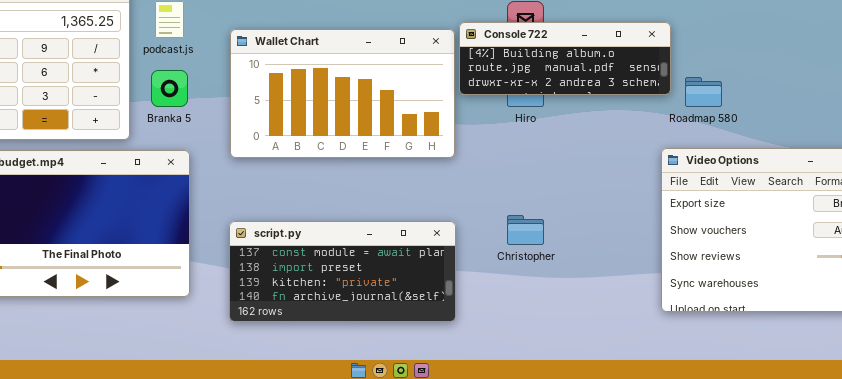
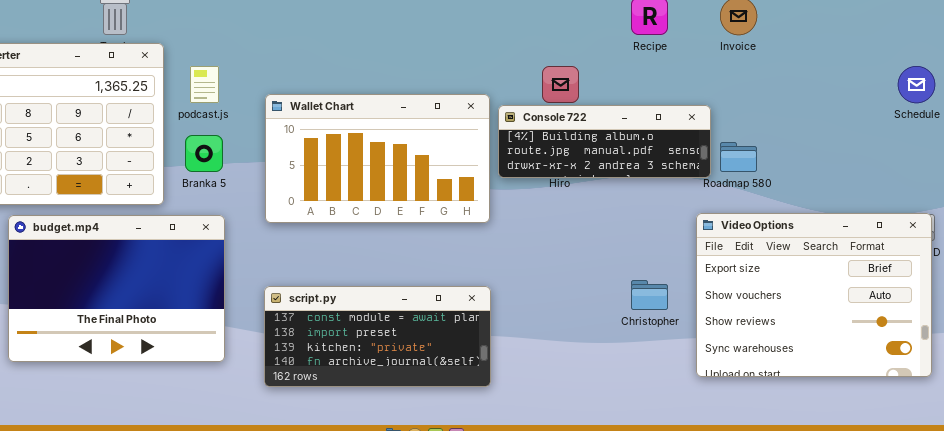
Console 722: [459,22,671,95] -> [498,105,711,178], moved
Christopher: [507,215,544,245] -> [631,280,668,310], moved

